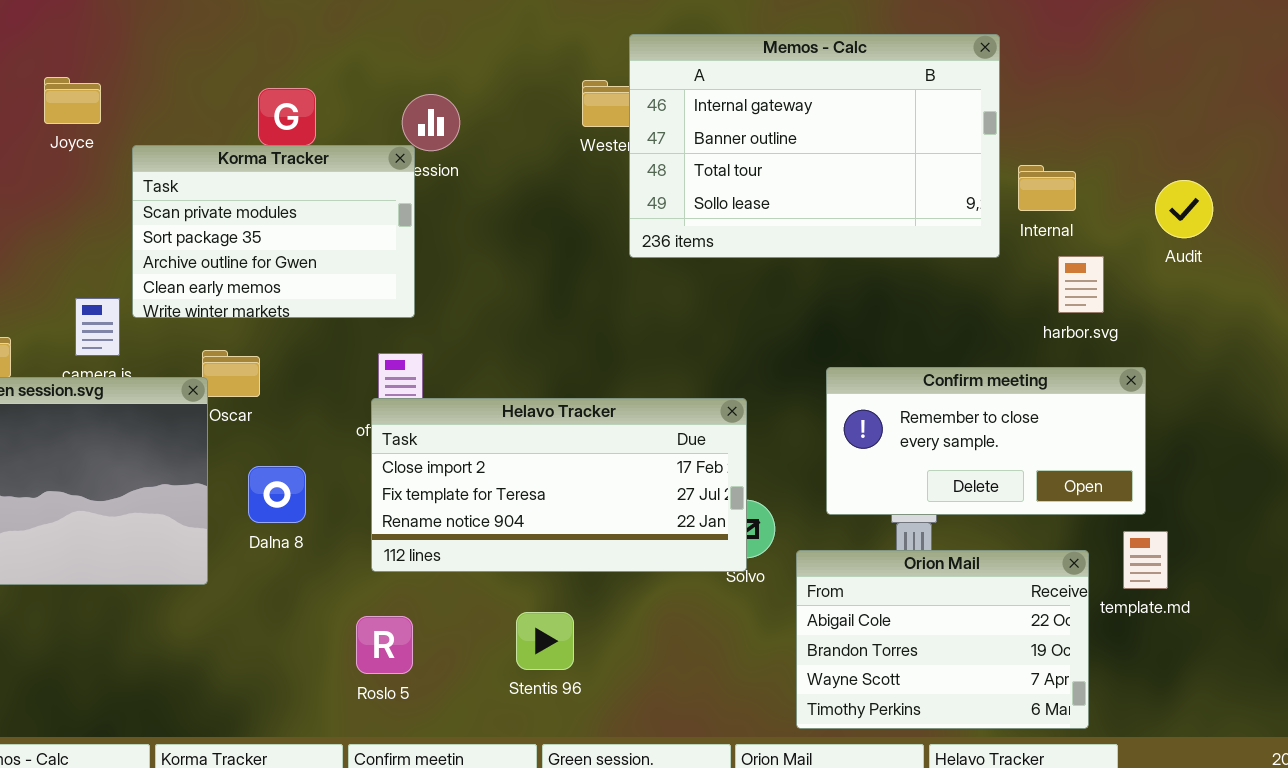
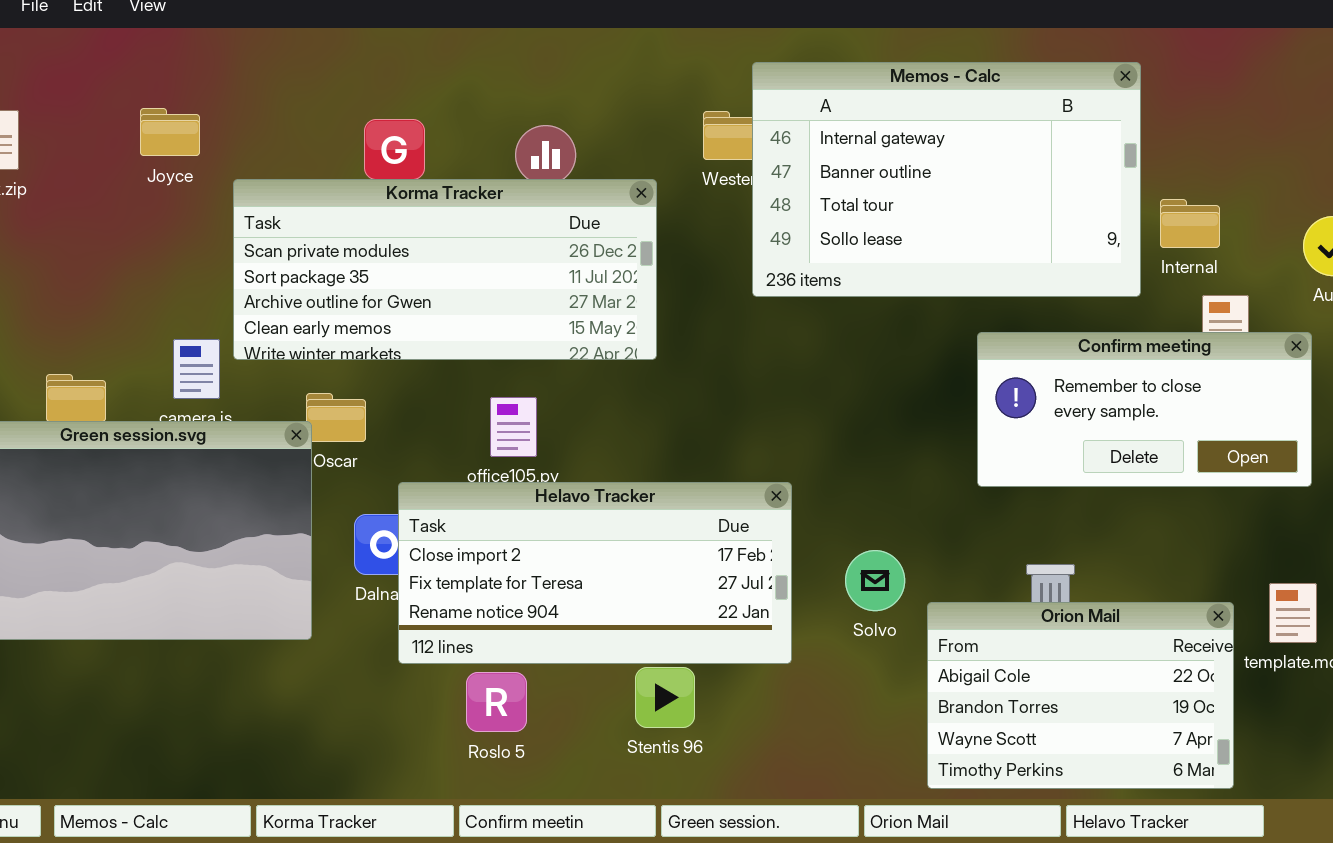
Korma Tracker: [132,145,415,318] -> [233,179,657,360], resized
Confirm meeting: [826,367,1146,515] -> [977,332,1312,487], moved
Helavo Tracker: [371,398,747,572] -> [398,482,792,664], moved

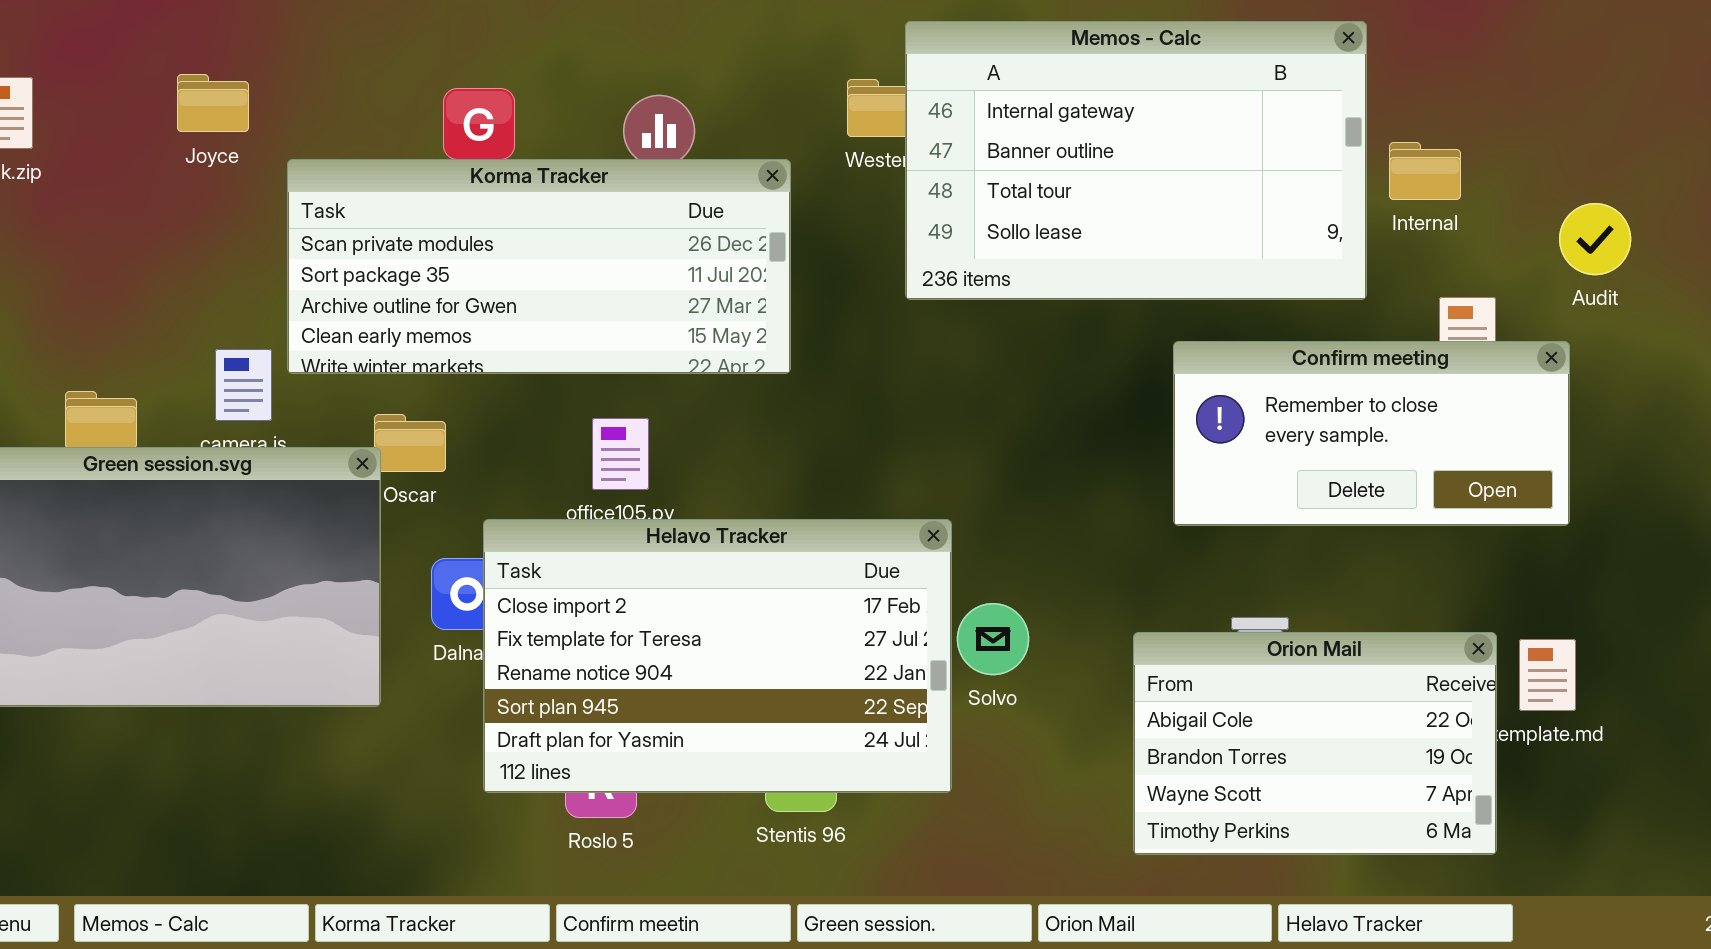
Internal: [1160,199,1220,248] -> [1389,142,1461,200], moved
Helavo Tracker: [398,482,792,664] -> [483,519,952,793], resized
Solvo: [845,550,905,611] -> [957,603,1029,675], moved
Orion Mail: [927,602,1234,789] -> [1133,632,1497,855], moved

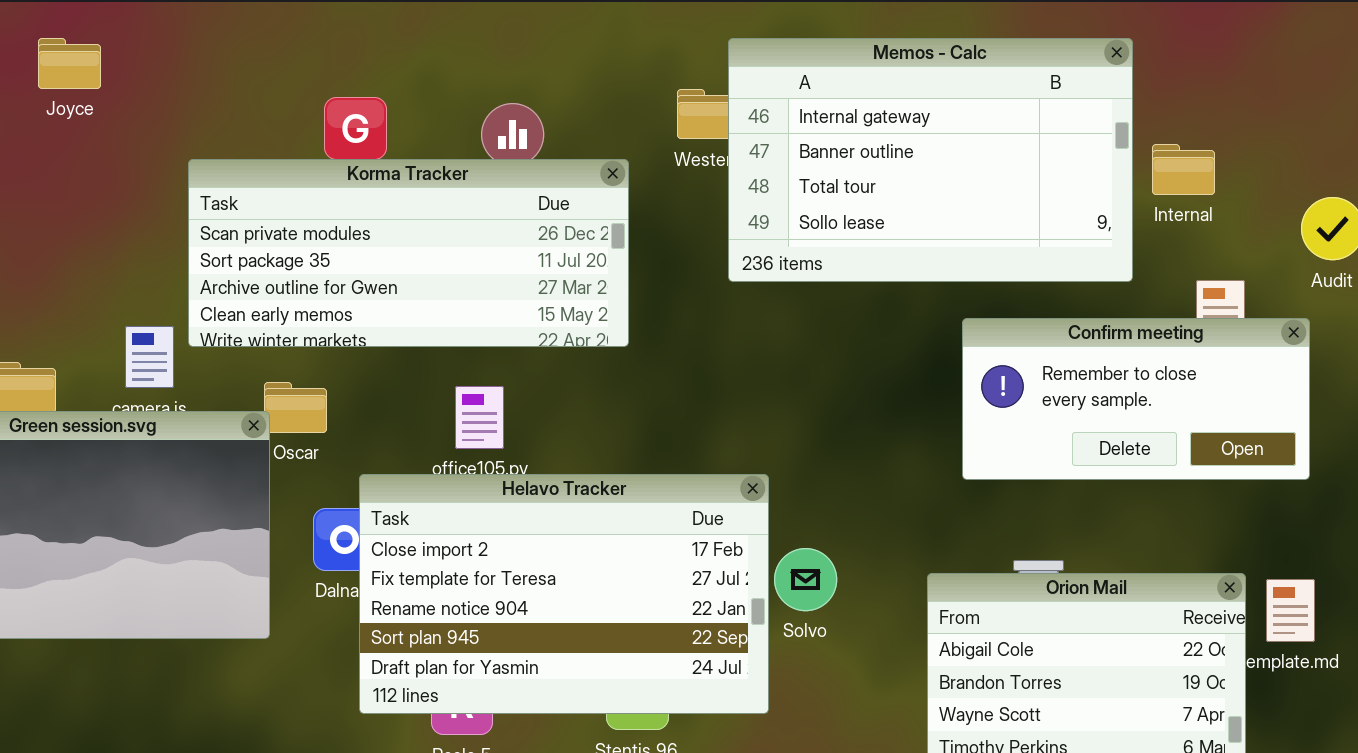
Joyce: [177,74,249,132] -> [38,38,101,89], moved

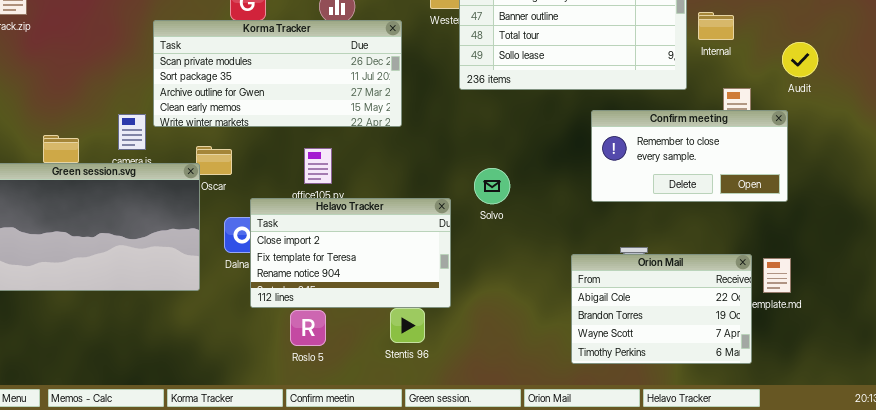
Helavo Tracker: [359,474,769,714] -> [250,198,451,308], resized
Solvo: [774,548,837,611] -> [474,168,510,204], moved

